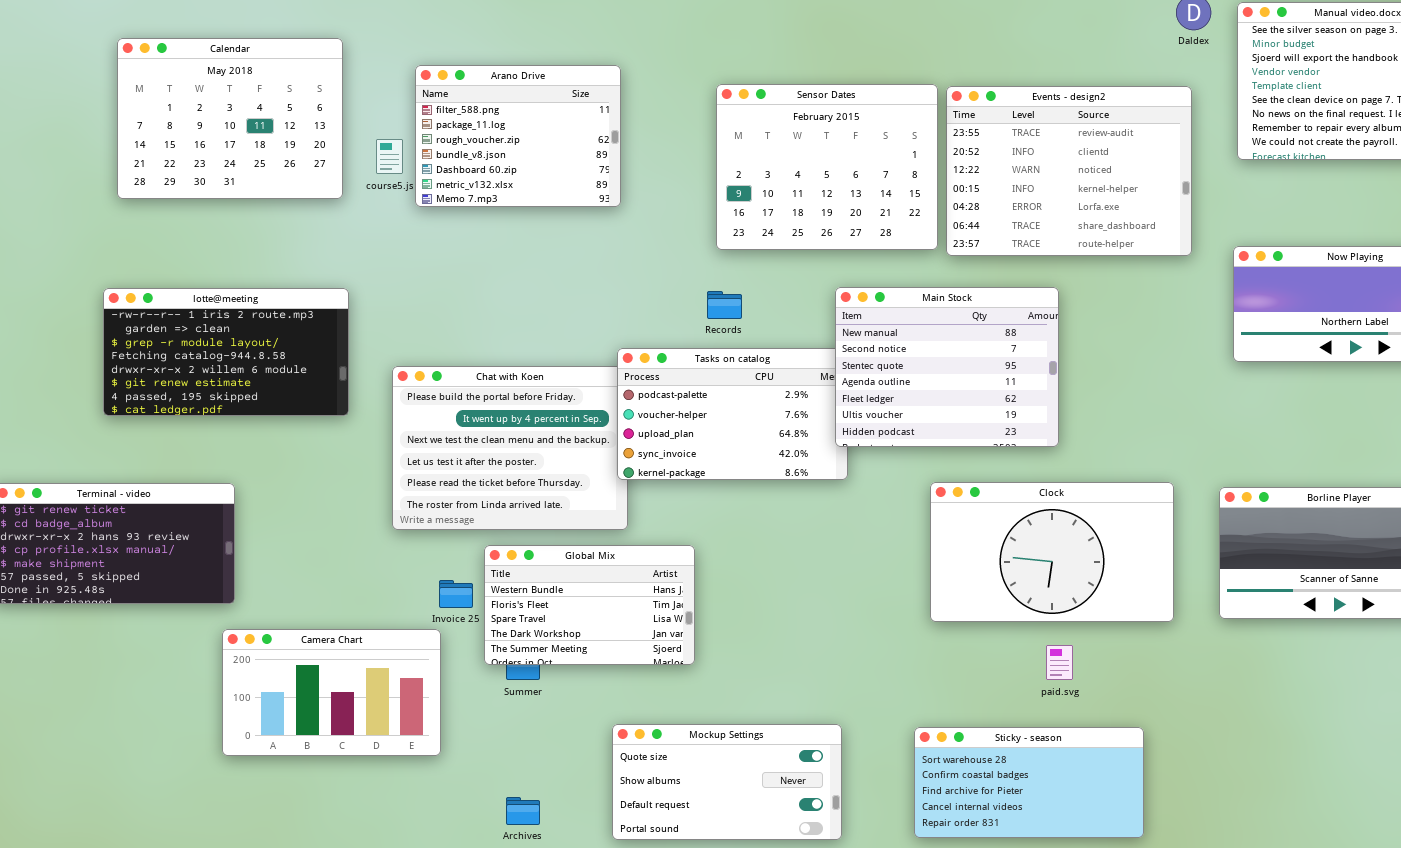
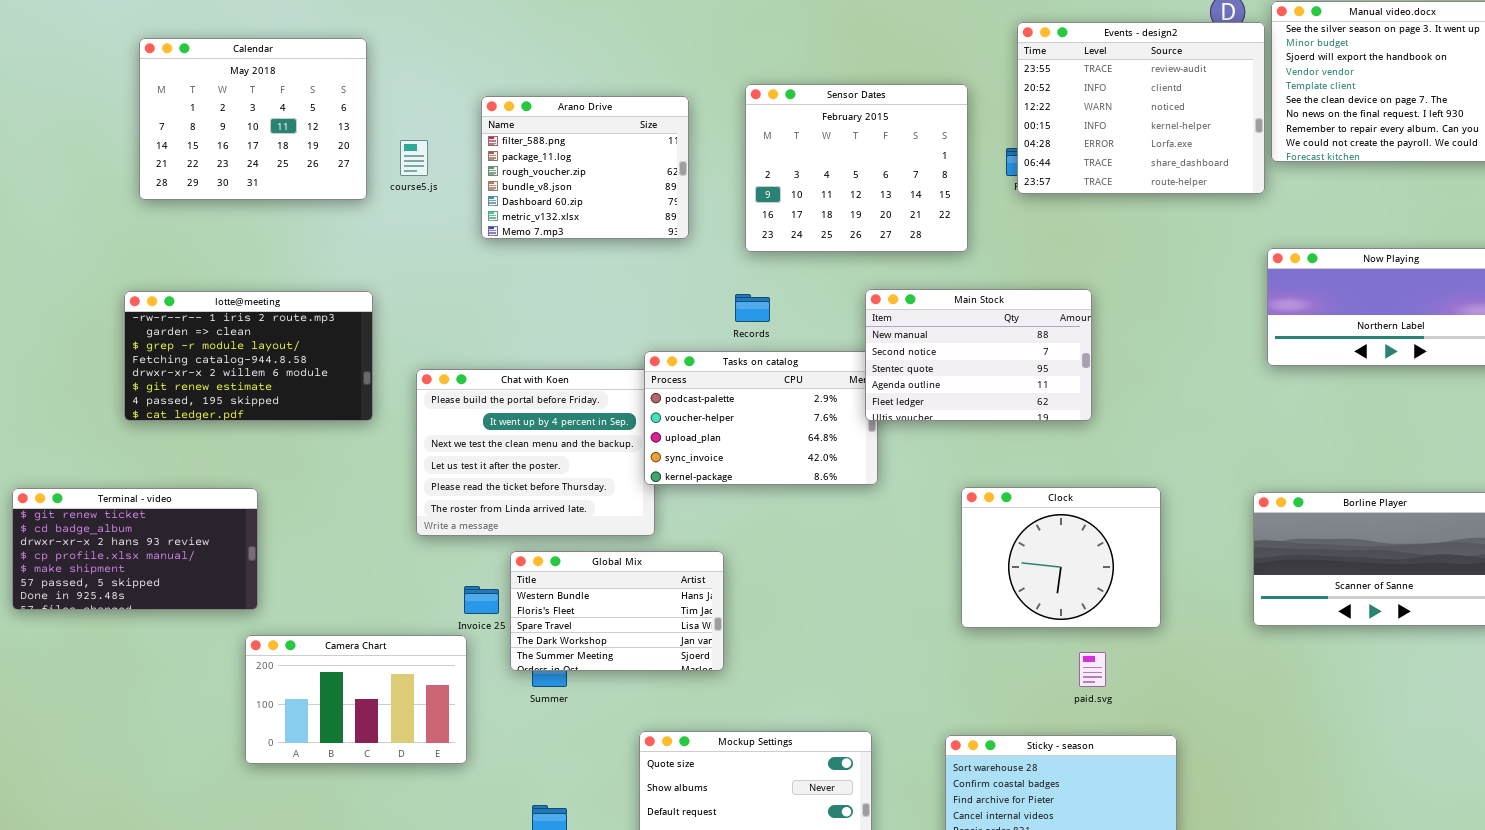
Arano Drive: [415,65,621,207] -> [481,96,689,239], moved
Events - design2: [946,86,1192,256] -> [1017,22,1265,194], moved
Main Stock: [835,287,1059,447] -> [865,289,1092,421], resized
Clock: [930,482,1174,622] -> [961,487,1161,628], resized

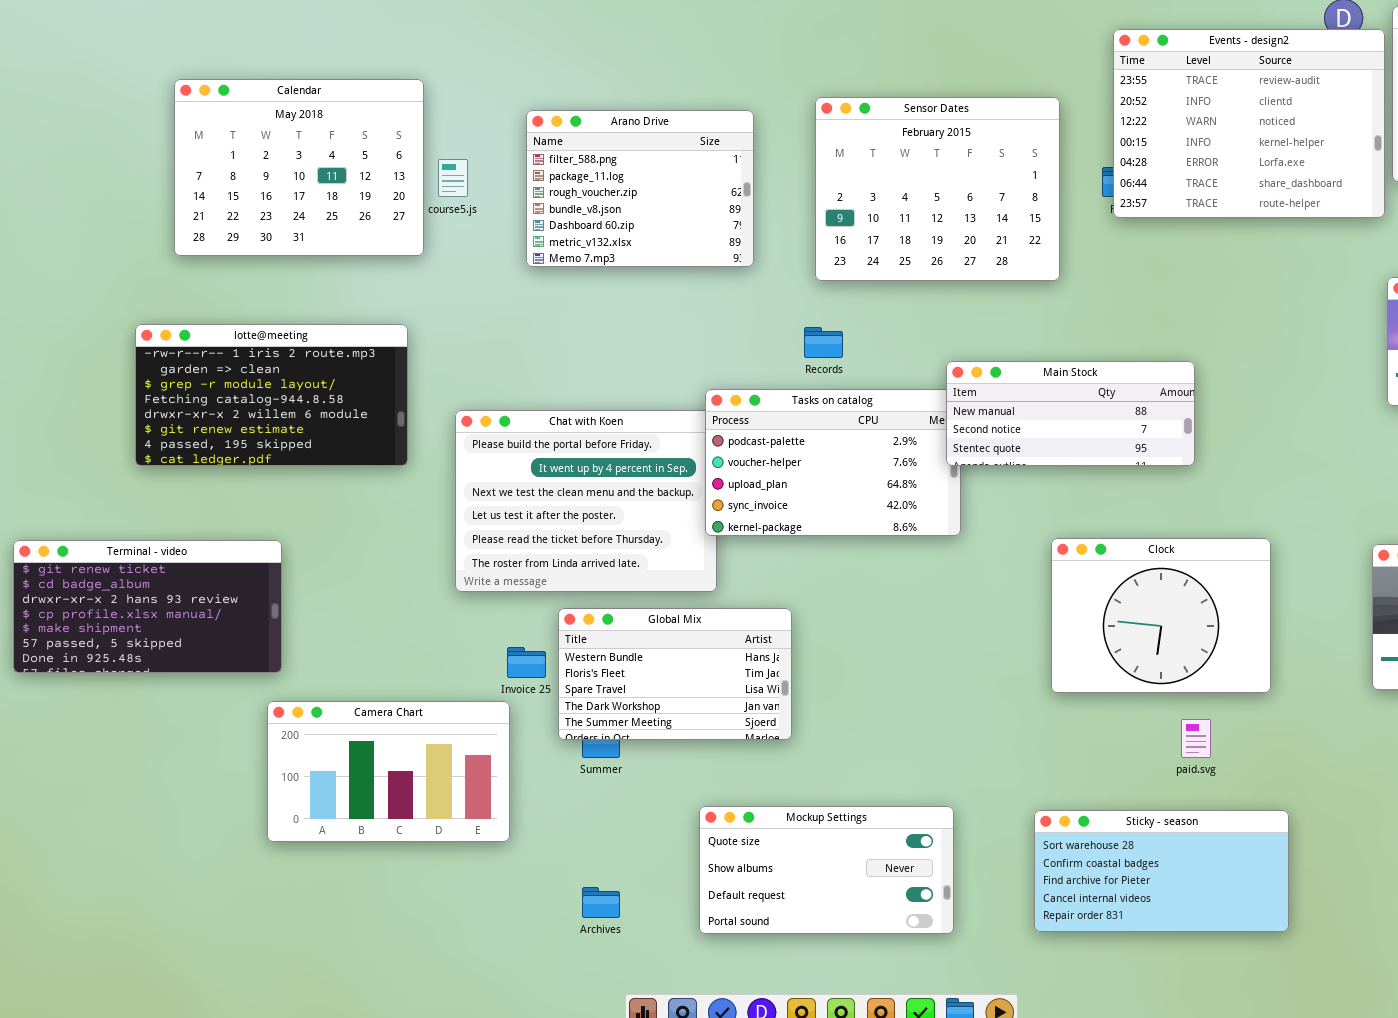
Calendar: [139,38,367,200] -> [174,79,424,256], moved
Main Stock: [865,289,1092,421] -> [946,361,1195,466], resized

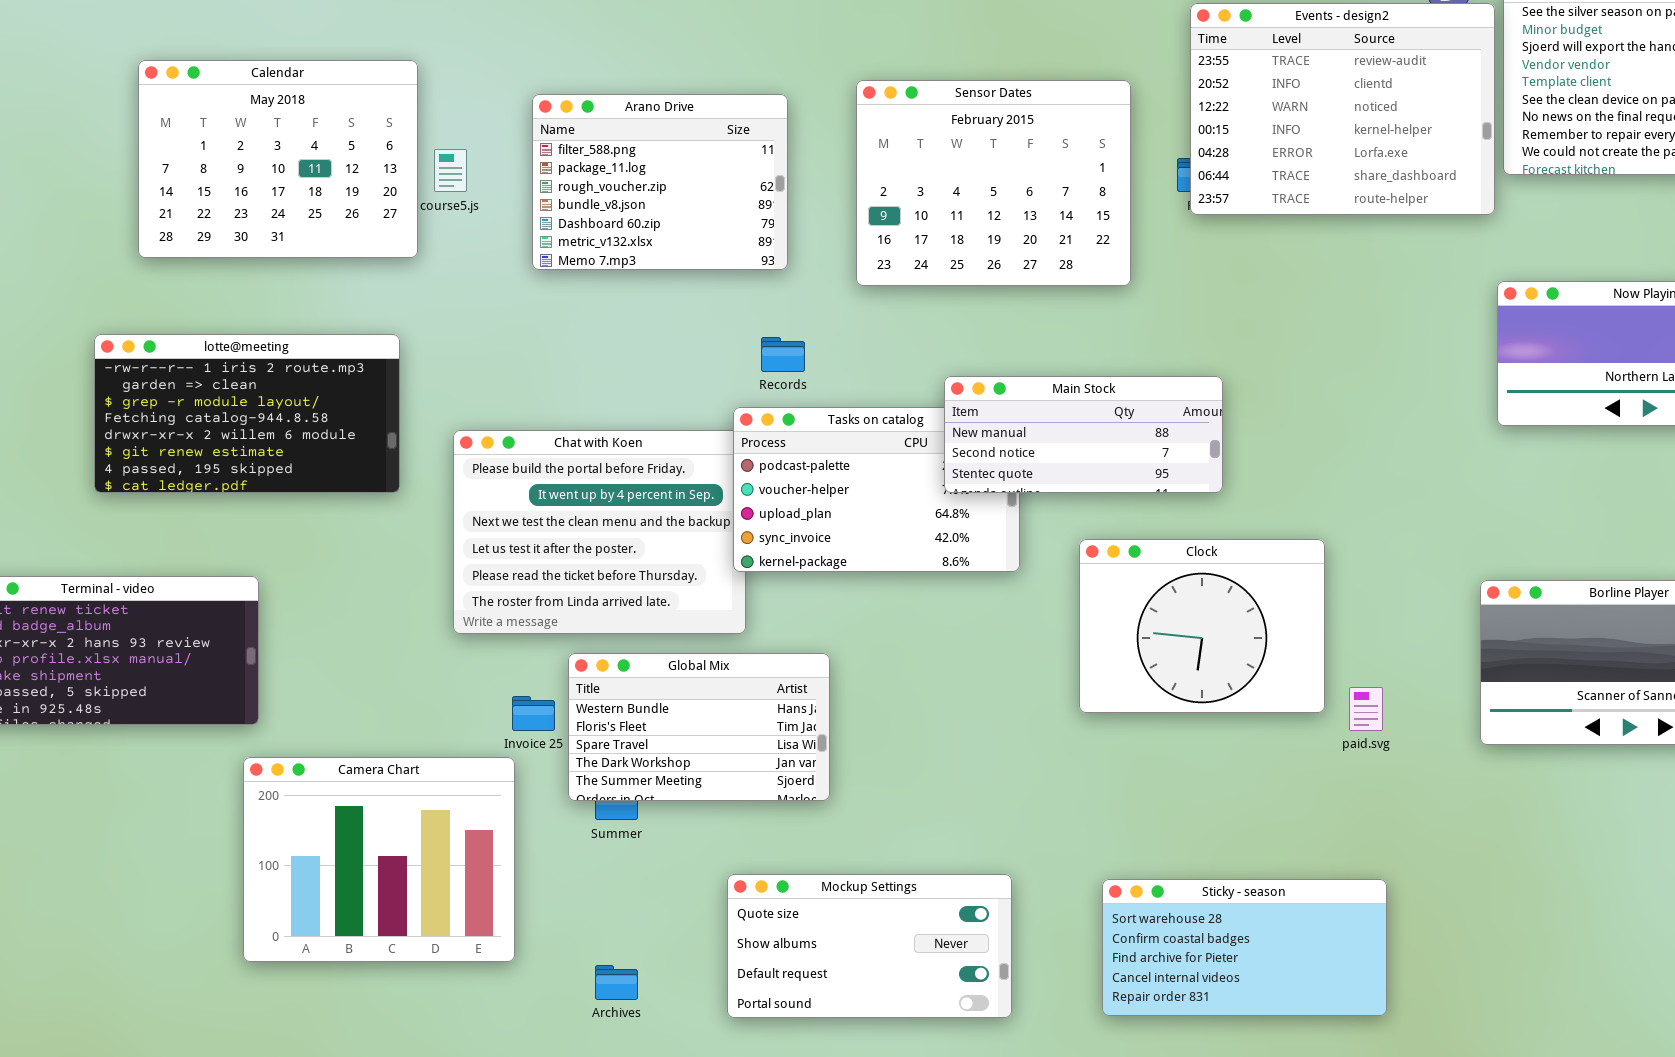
Records: [804,327,843,358] -> [761,337,805,372], moved
Main Stock: [946,361,1195,466] -> [944,376,1223,493], moved
Clock: [1051,538,1271,693] -> [1079,539,1325,713], moved
Camera Chart: [267,701,510,842] -> [243,757,515,962], resized
paid.svg: [1181,719,1211,758] -> [1349,687,1383,731], moved

